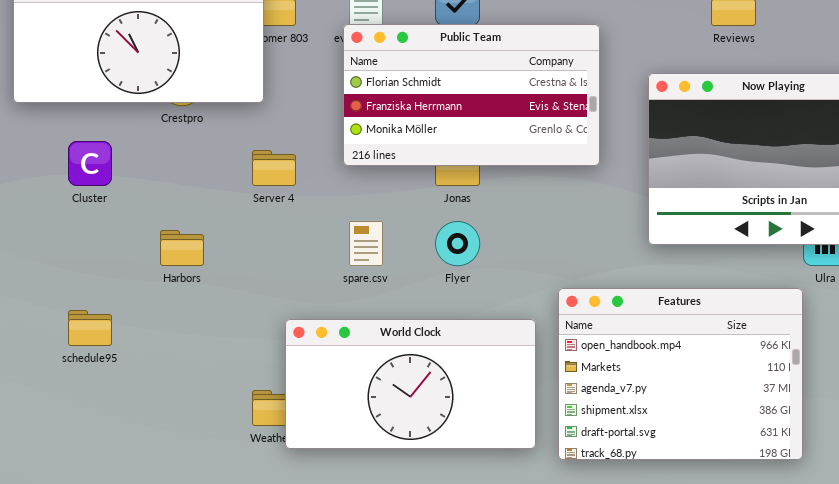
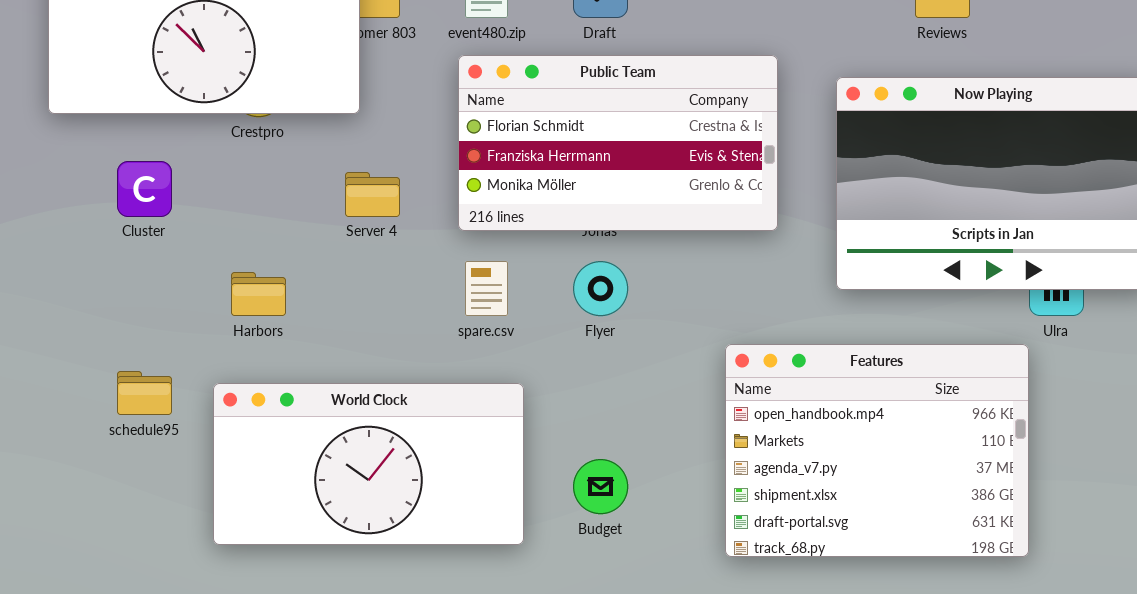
Public Team: [343,24,600,166] -> [458,55,778,231], moved
World Clock: [285,319,536,449] -> [213,383,524,545], moved

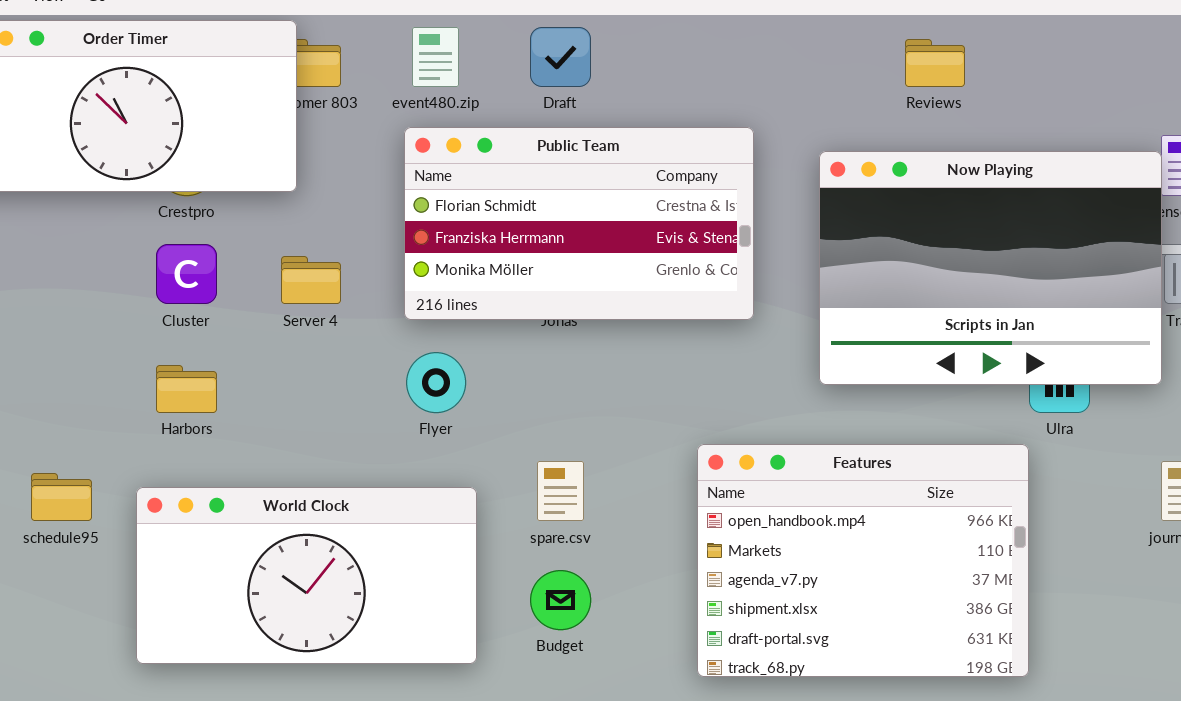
Cluster: [117,161,172,217] -> [156,244,217,304], moved
spare.csv: [465,261,508,316] -> [537,461,584,521], moved
Flyer: [573,261,628,316] -> [406,352,466,413], moved

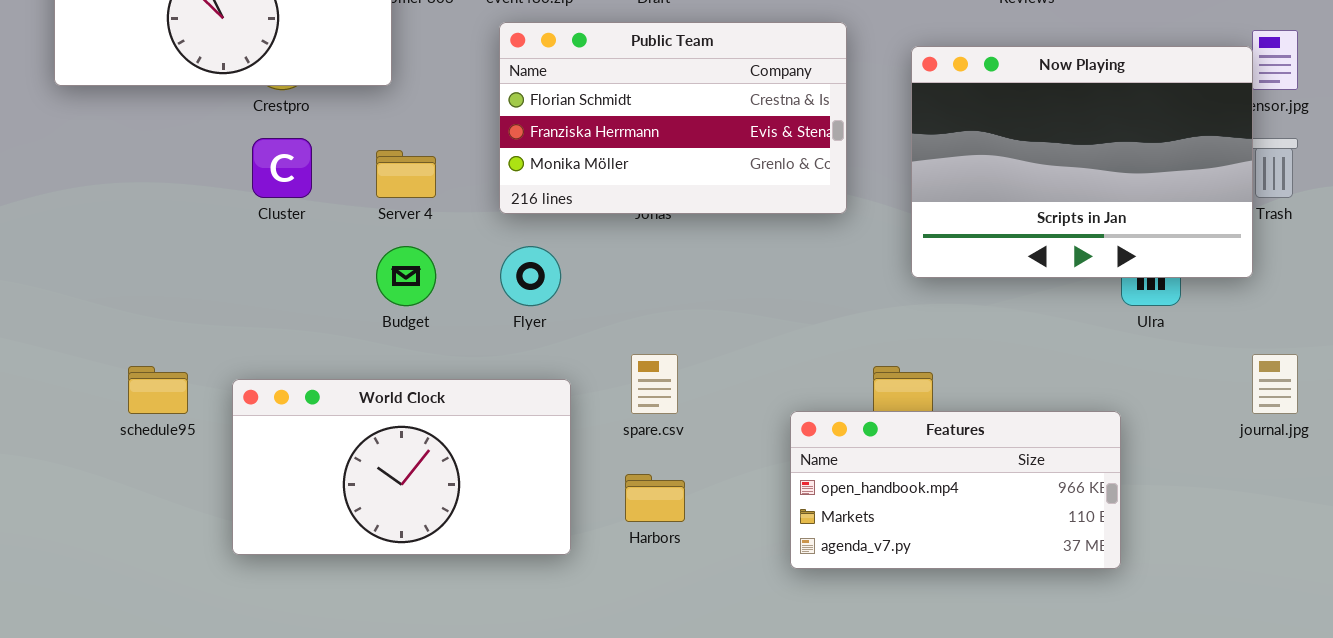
Harbors: [156,365,217,413] -> [625,474,685,522], moved
Features: [697,444,1029,677] -> [790,411,1121,569], resized
Budget: [530,570,591,630] -> [376,246,436,306], moved

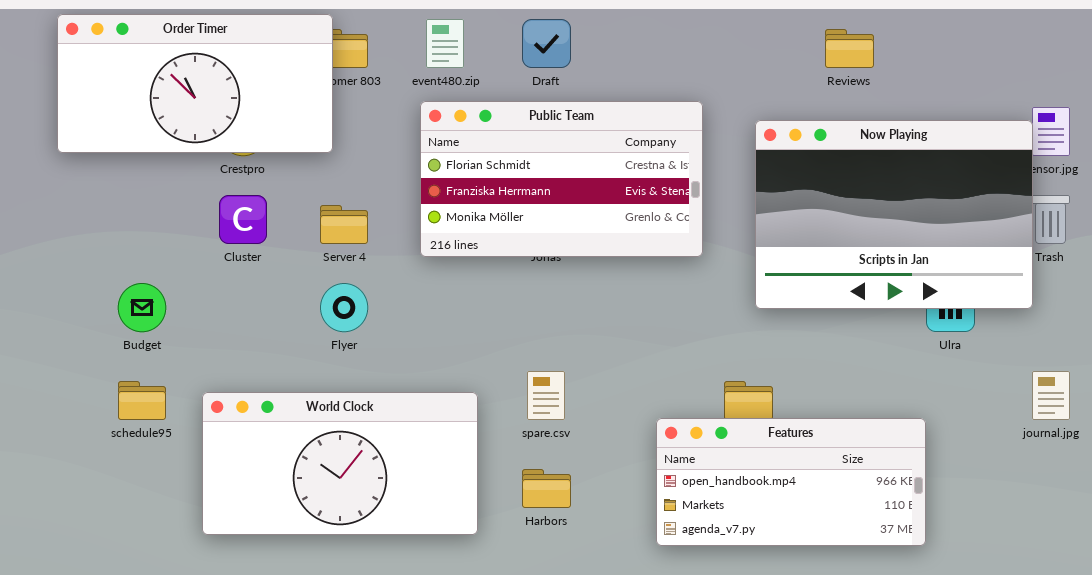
Budget: [376,246,436,306] -> [118,283,166,332], moved
Flyer: [500,246,561,306] -> [320,283,368,332], moved

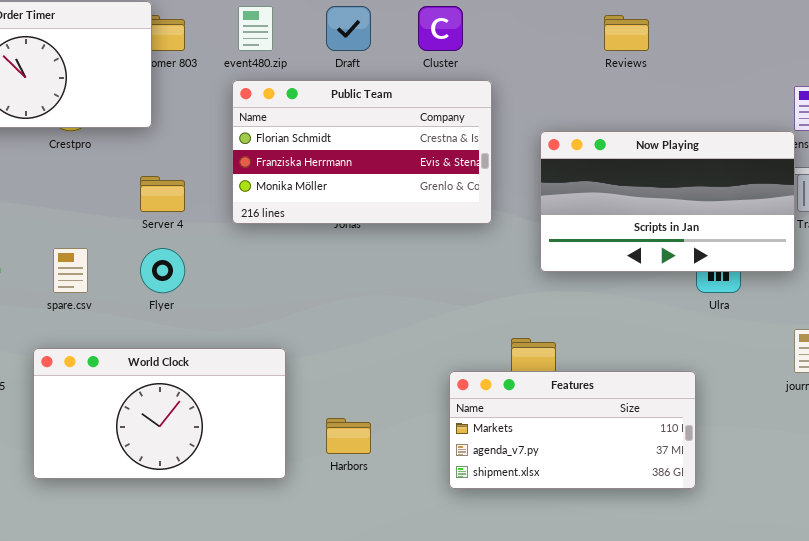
Now Playing: [755,120,1033,309] -> [540,131,795,272], resized
Cluster: [219,195,267,244] -> [418,6,463,51], moved
spare.csv: [527,371,565,420] -> [53,248,88,293], moved
Features: [656,418,926,546] -> [449,371,696,489], scrolled down 1 row

